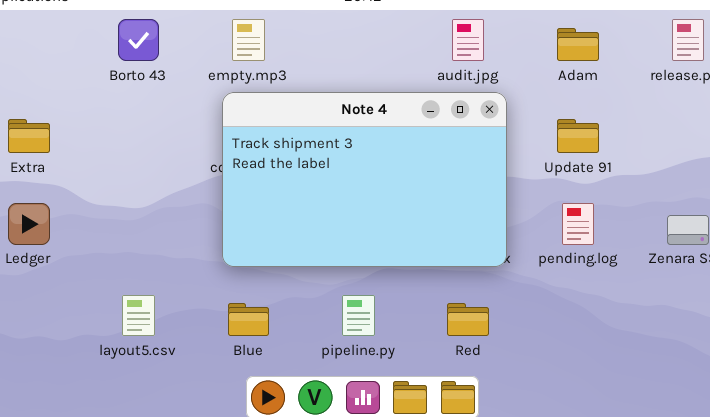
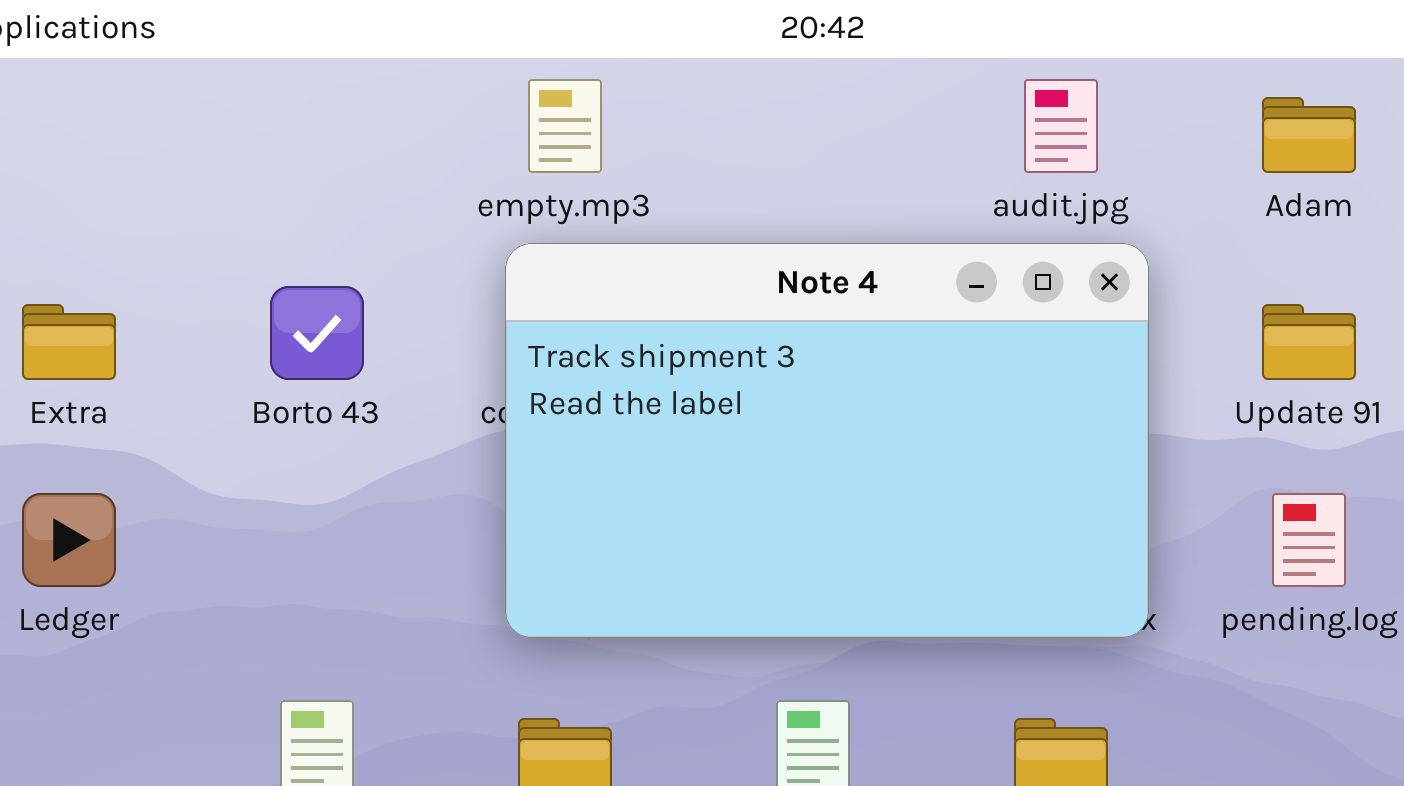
Borto 43: [118,19,159,61] -> [270,286,364,380], moved

